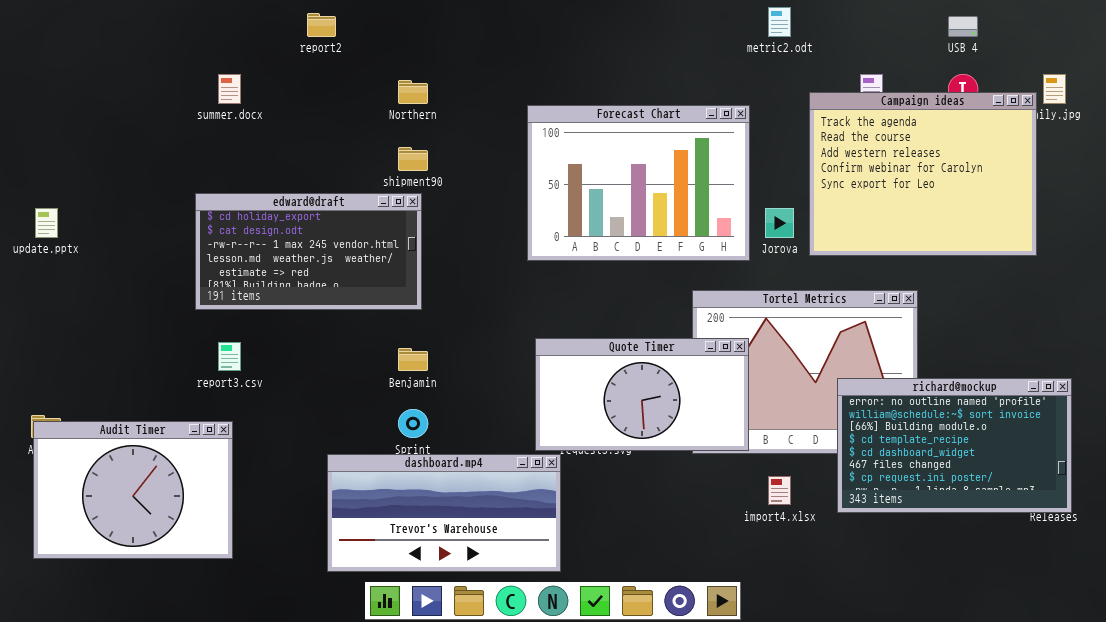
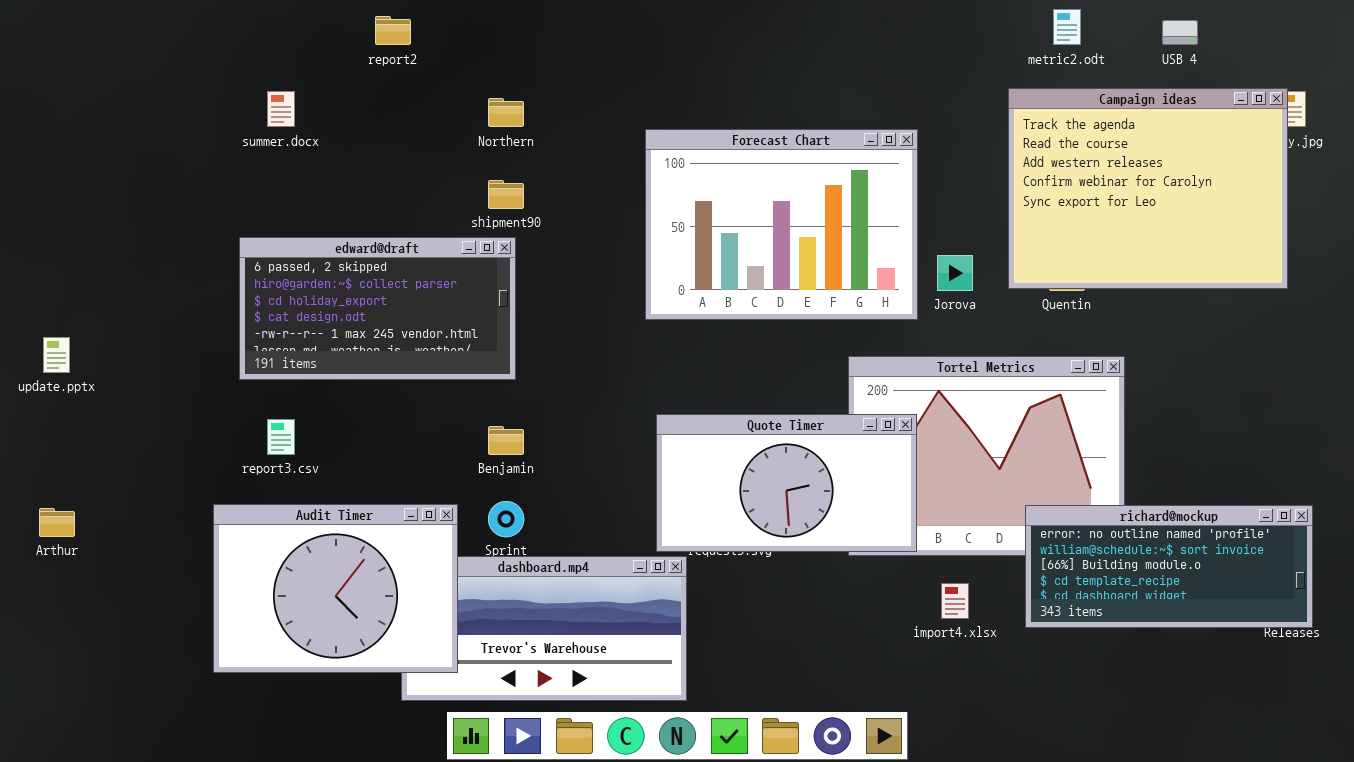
metric2.odt: [768,7,791,37] -> [1053,9,1081,45], moved
Campaign ideas: [809,92,1037,256] -> [1008,88,1288,289], moved
edward@draft: [195,193,422,310] -> [239,237,516,380], scrolled up 2 rows
update.pptx: [35,208,58,238] -> [43,337,70,373], moved
richard@mockup: [837,378,1072,513] -> [1025,505,1313,628], resized
Audit Timer: [33,421,233,559] -> [213,504,458,673], moved

